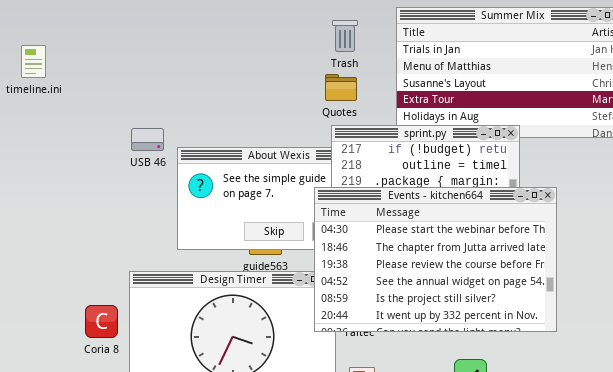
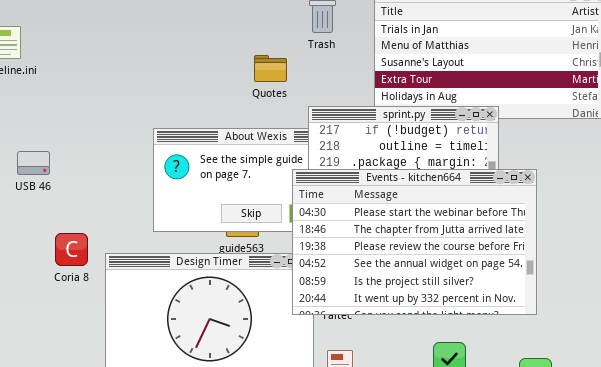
Quotes: [325,74,357,101] -> [254,55,287,82], moved
USB 46: [131,128,164,151] -> [17,151,50,175], moved
Coria 8: [85,305,118,338] -> [55,233,88,266], moved

